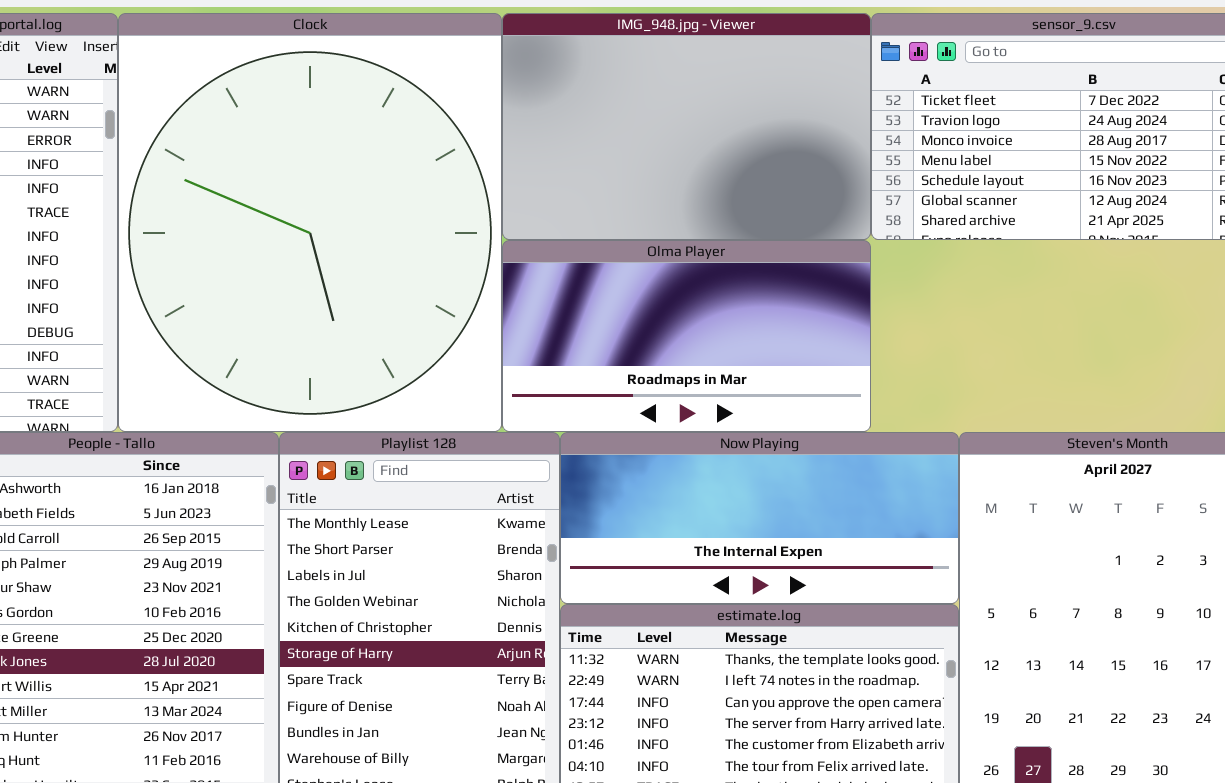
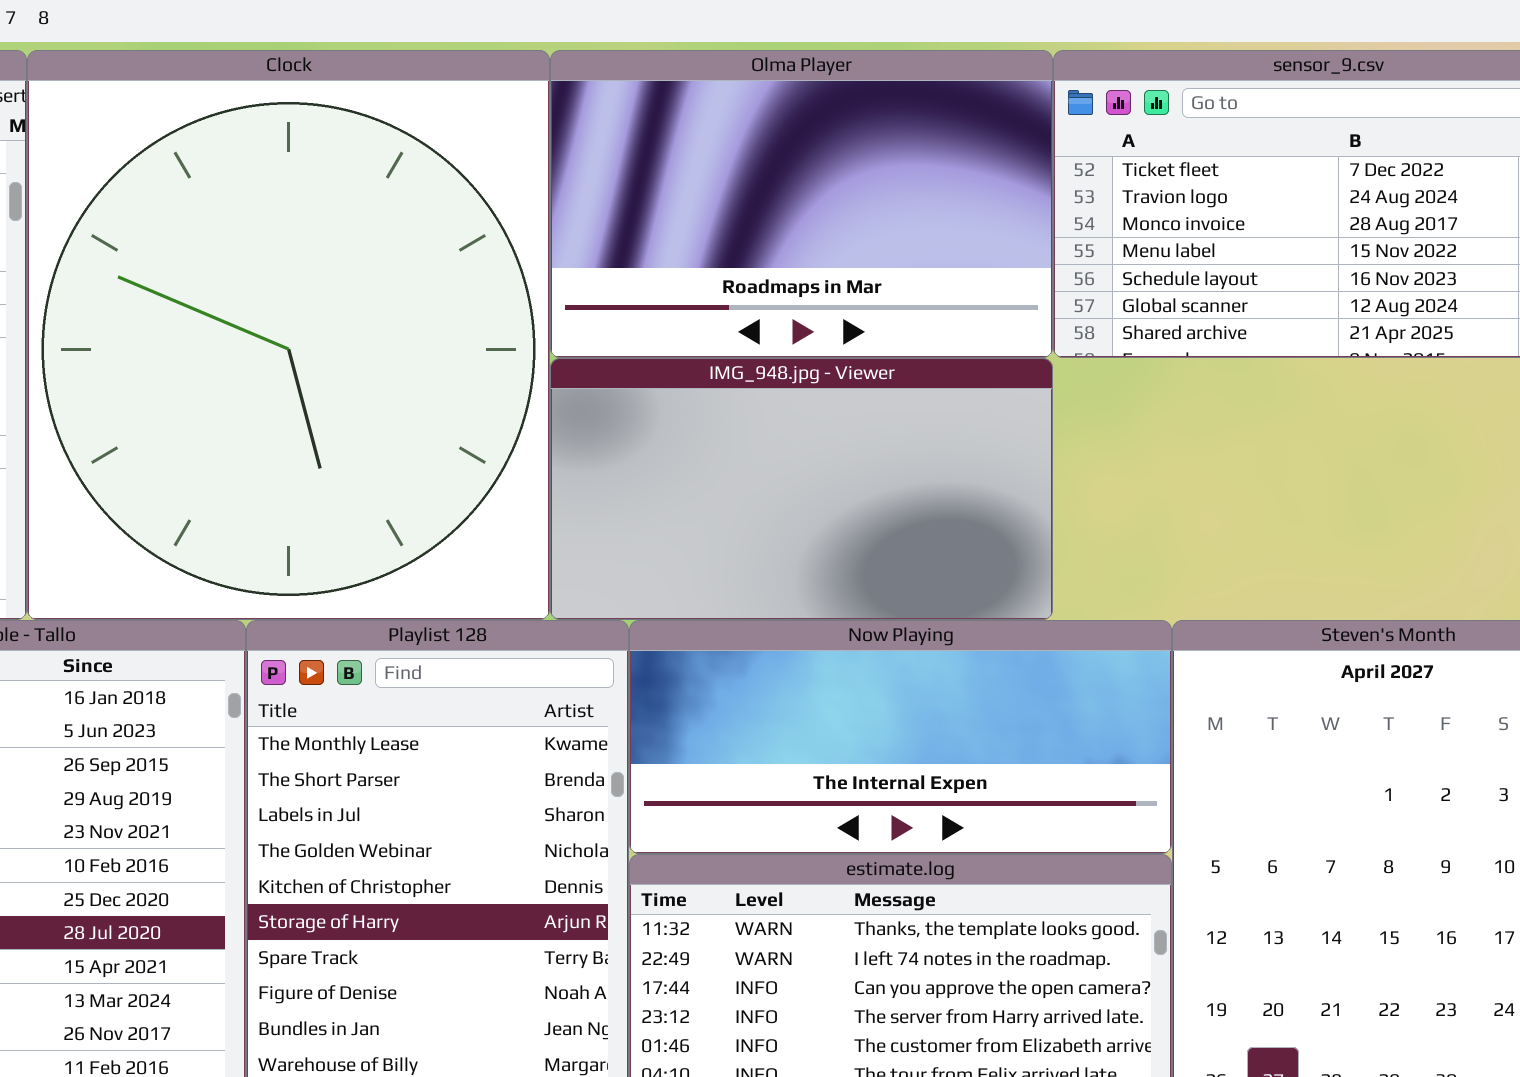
IMG_948.jpg - Viewer: [502,13,871,240] -> [550,358,1053,620], moved, resized
Olma Player: [502,240,871,432] -> [550,50,1053,358], moved, resized

